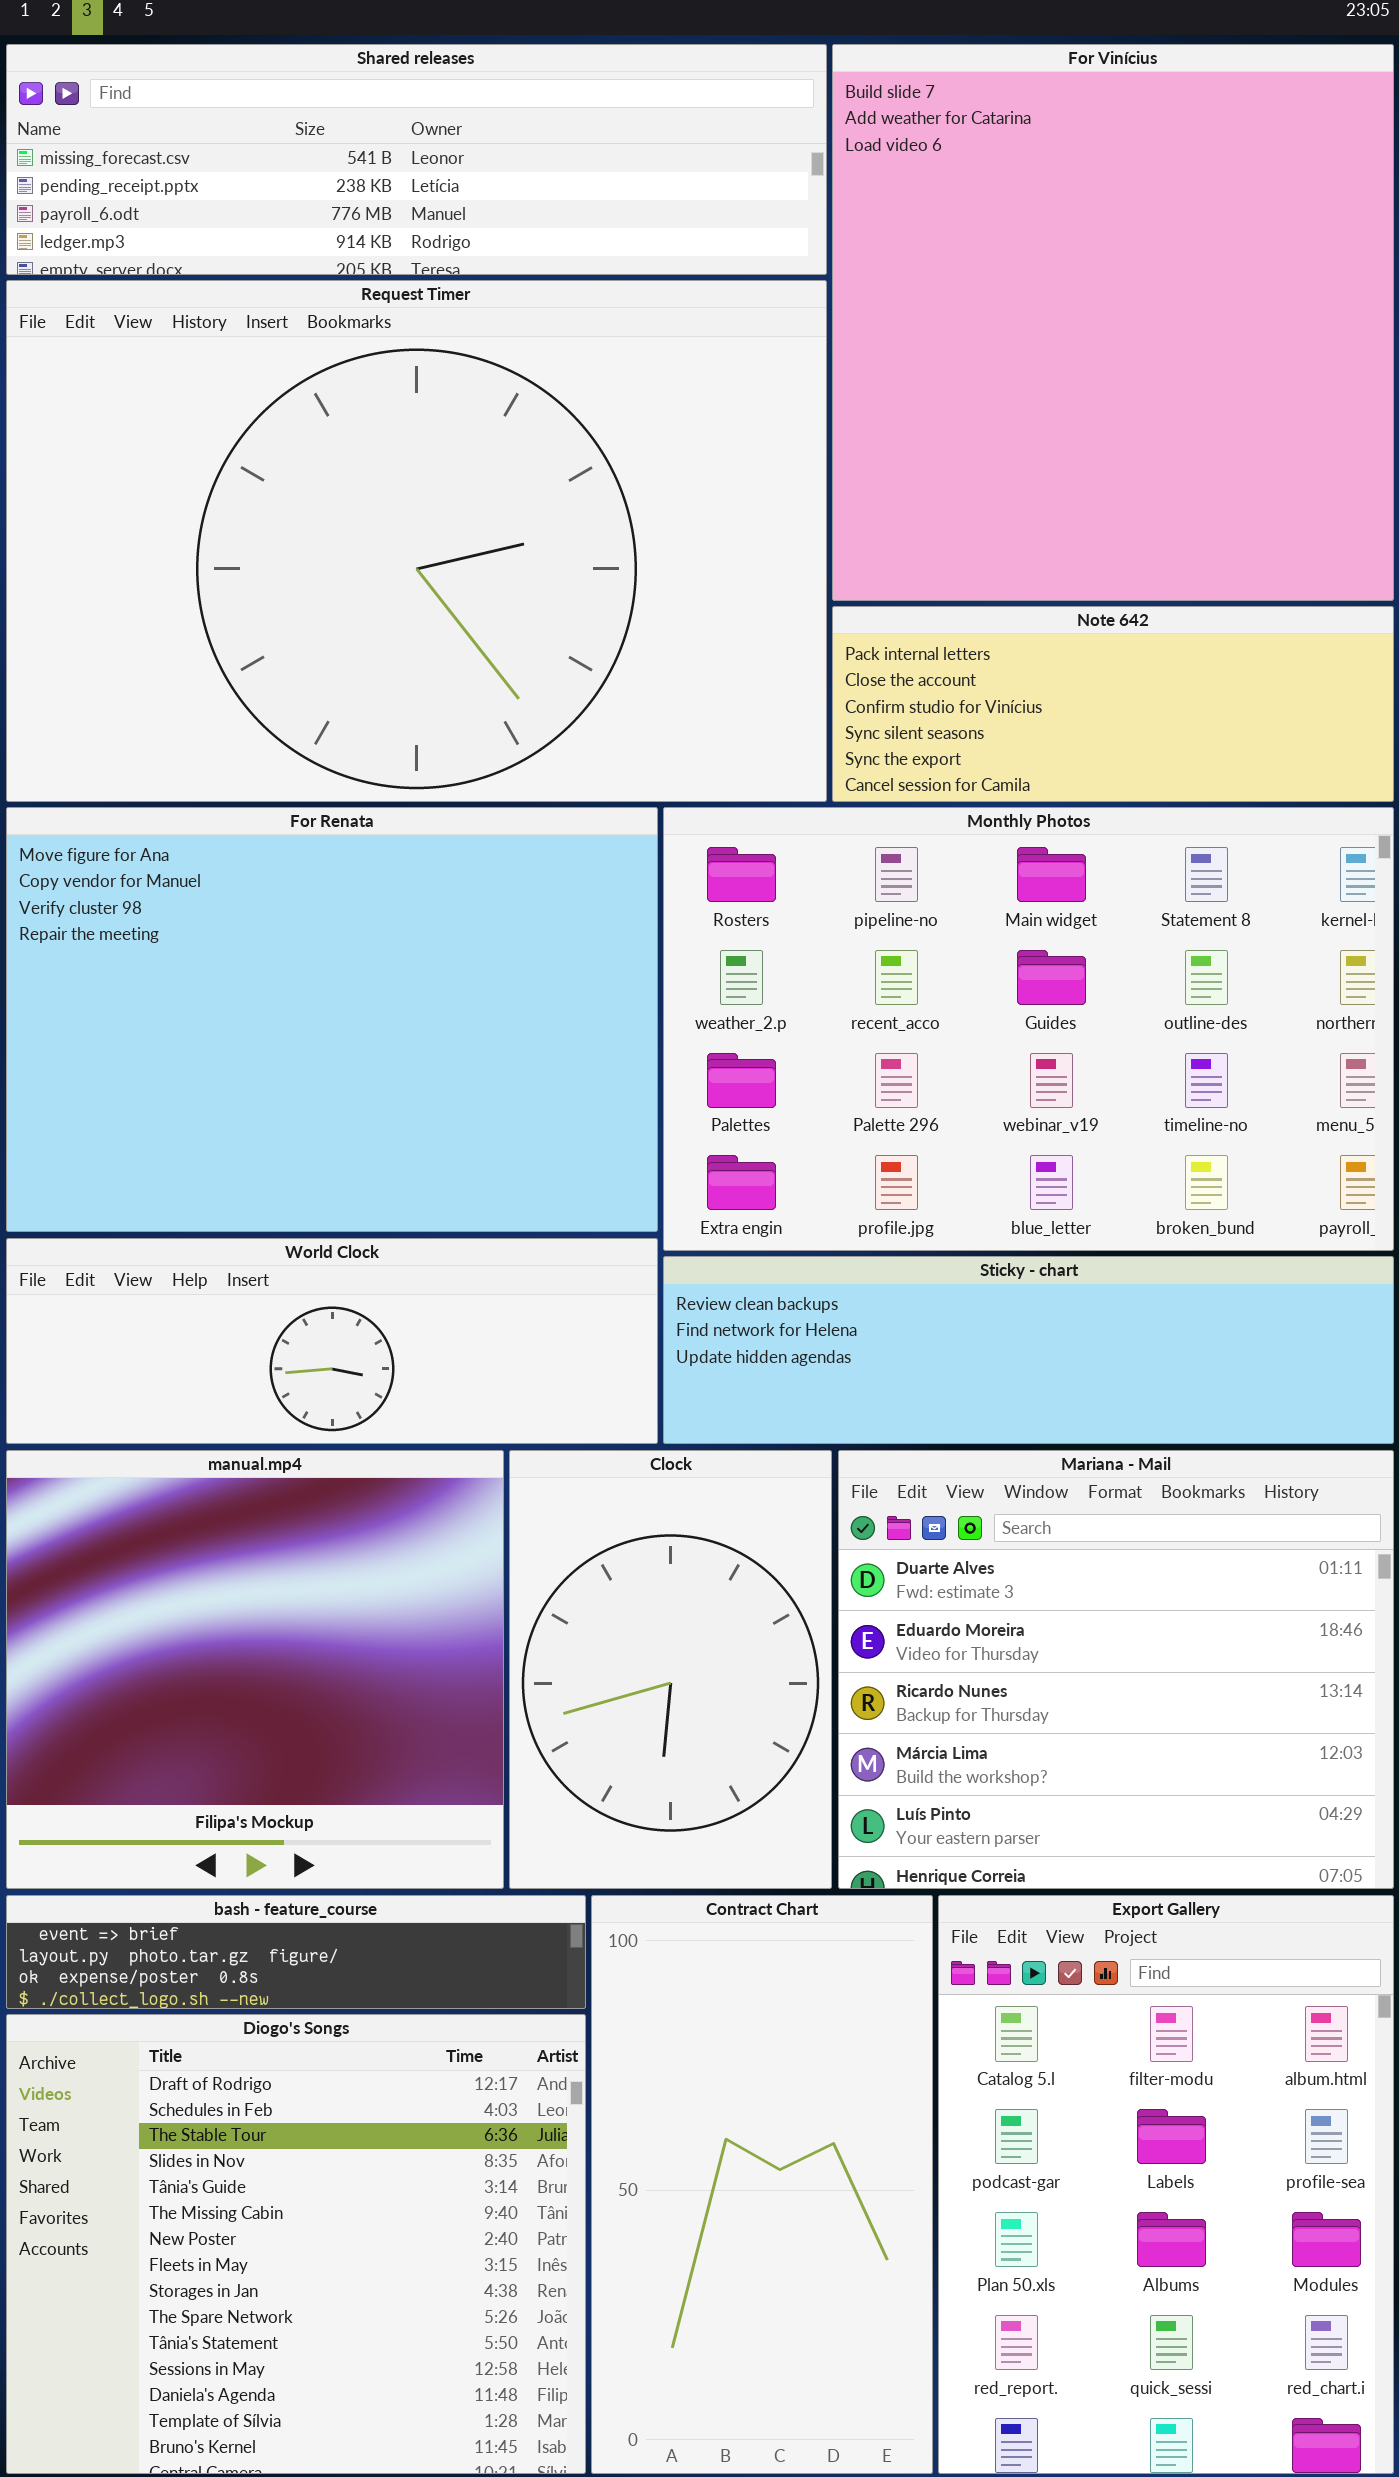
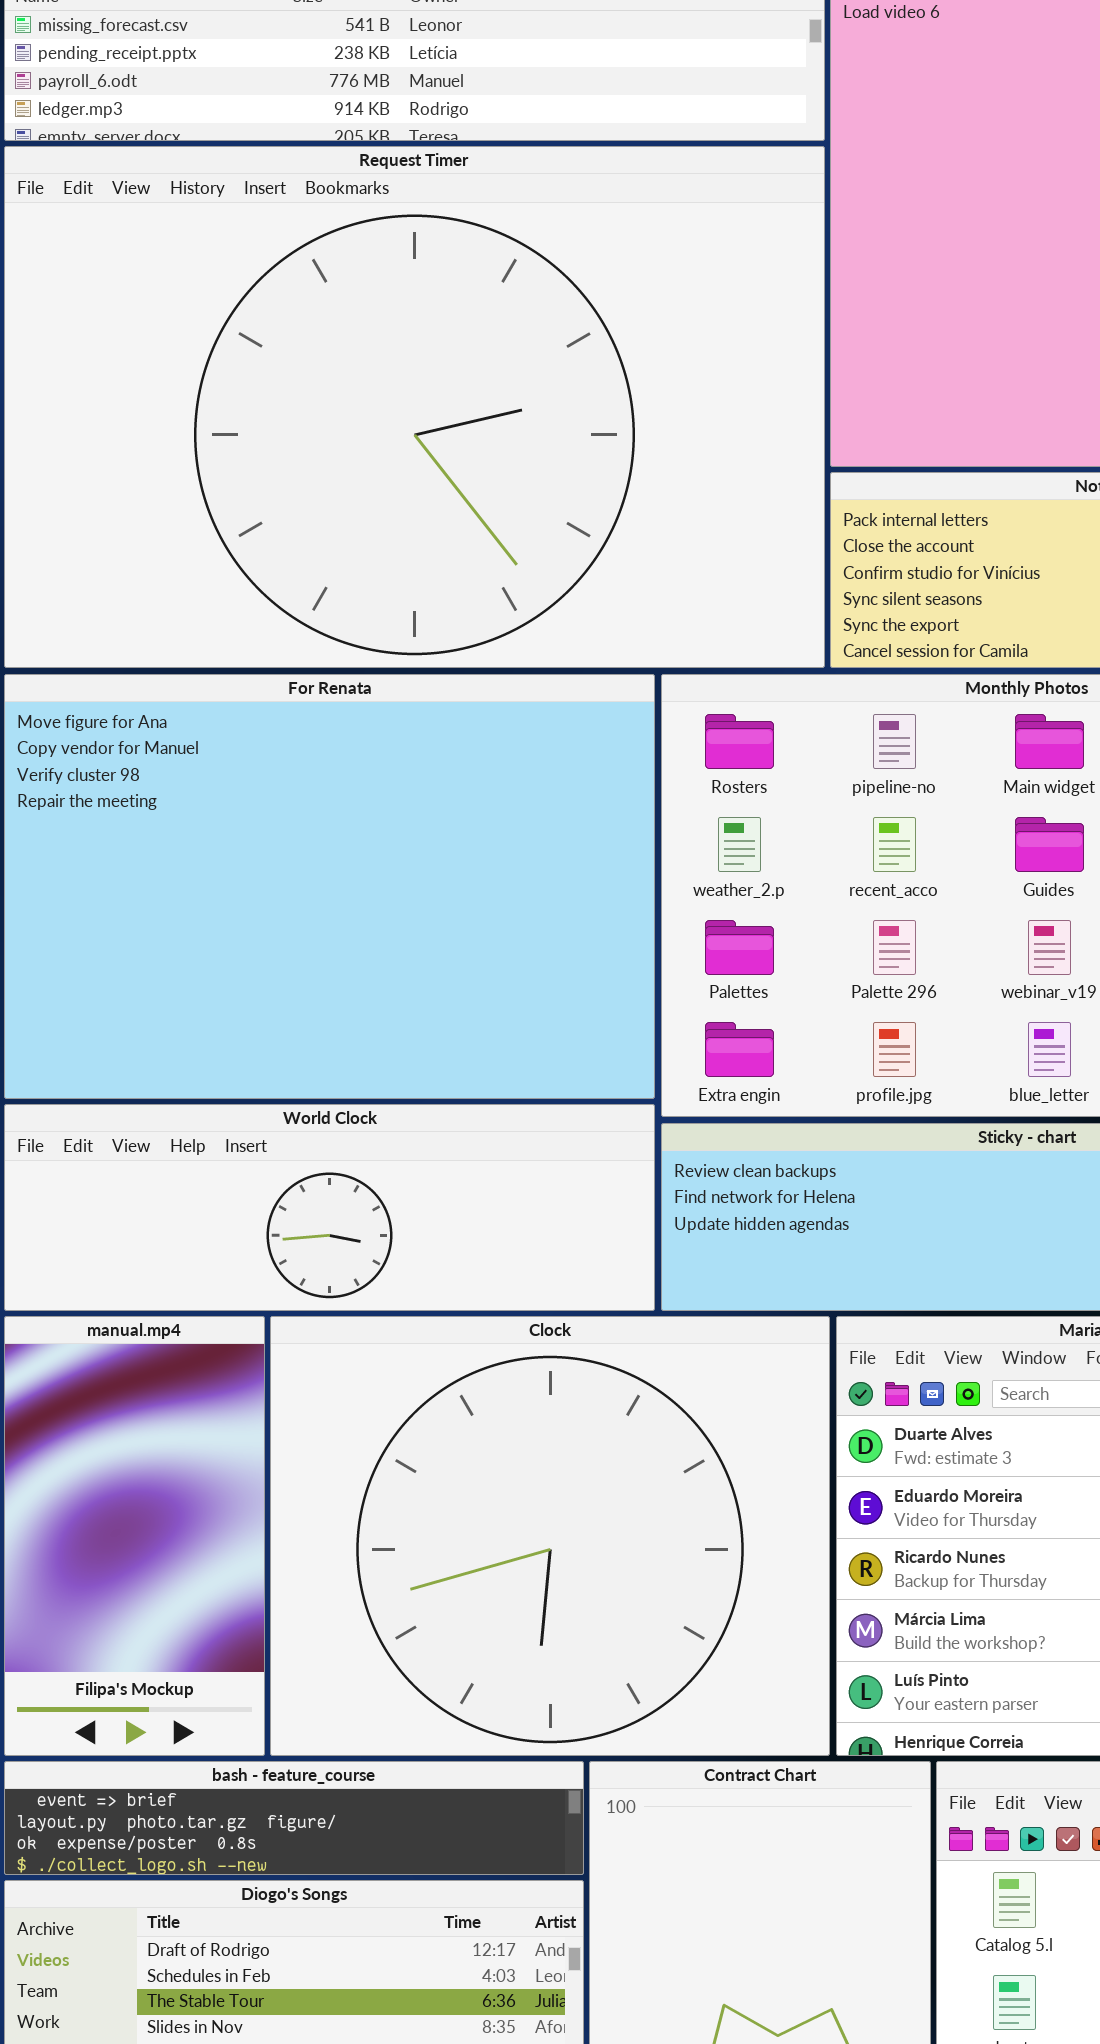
manual.mp4: [6,1450,504,1889] -> [4,1316,265,1756], resized
Clock: [509,1450,832,1889] -> [270,1316,830,1756], resized

